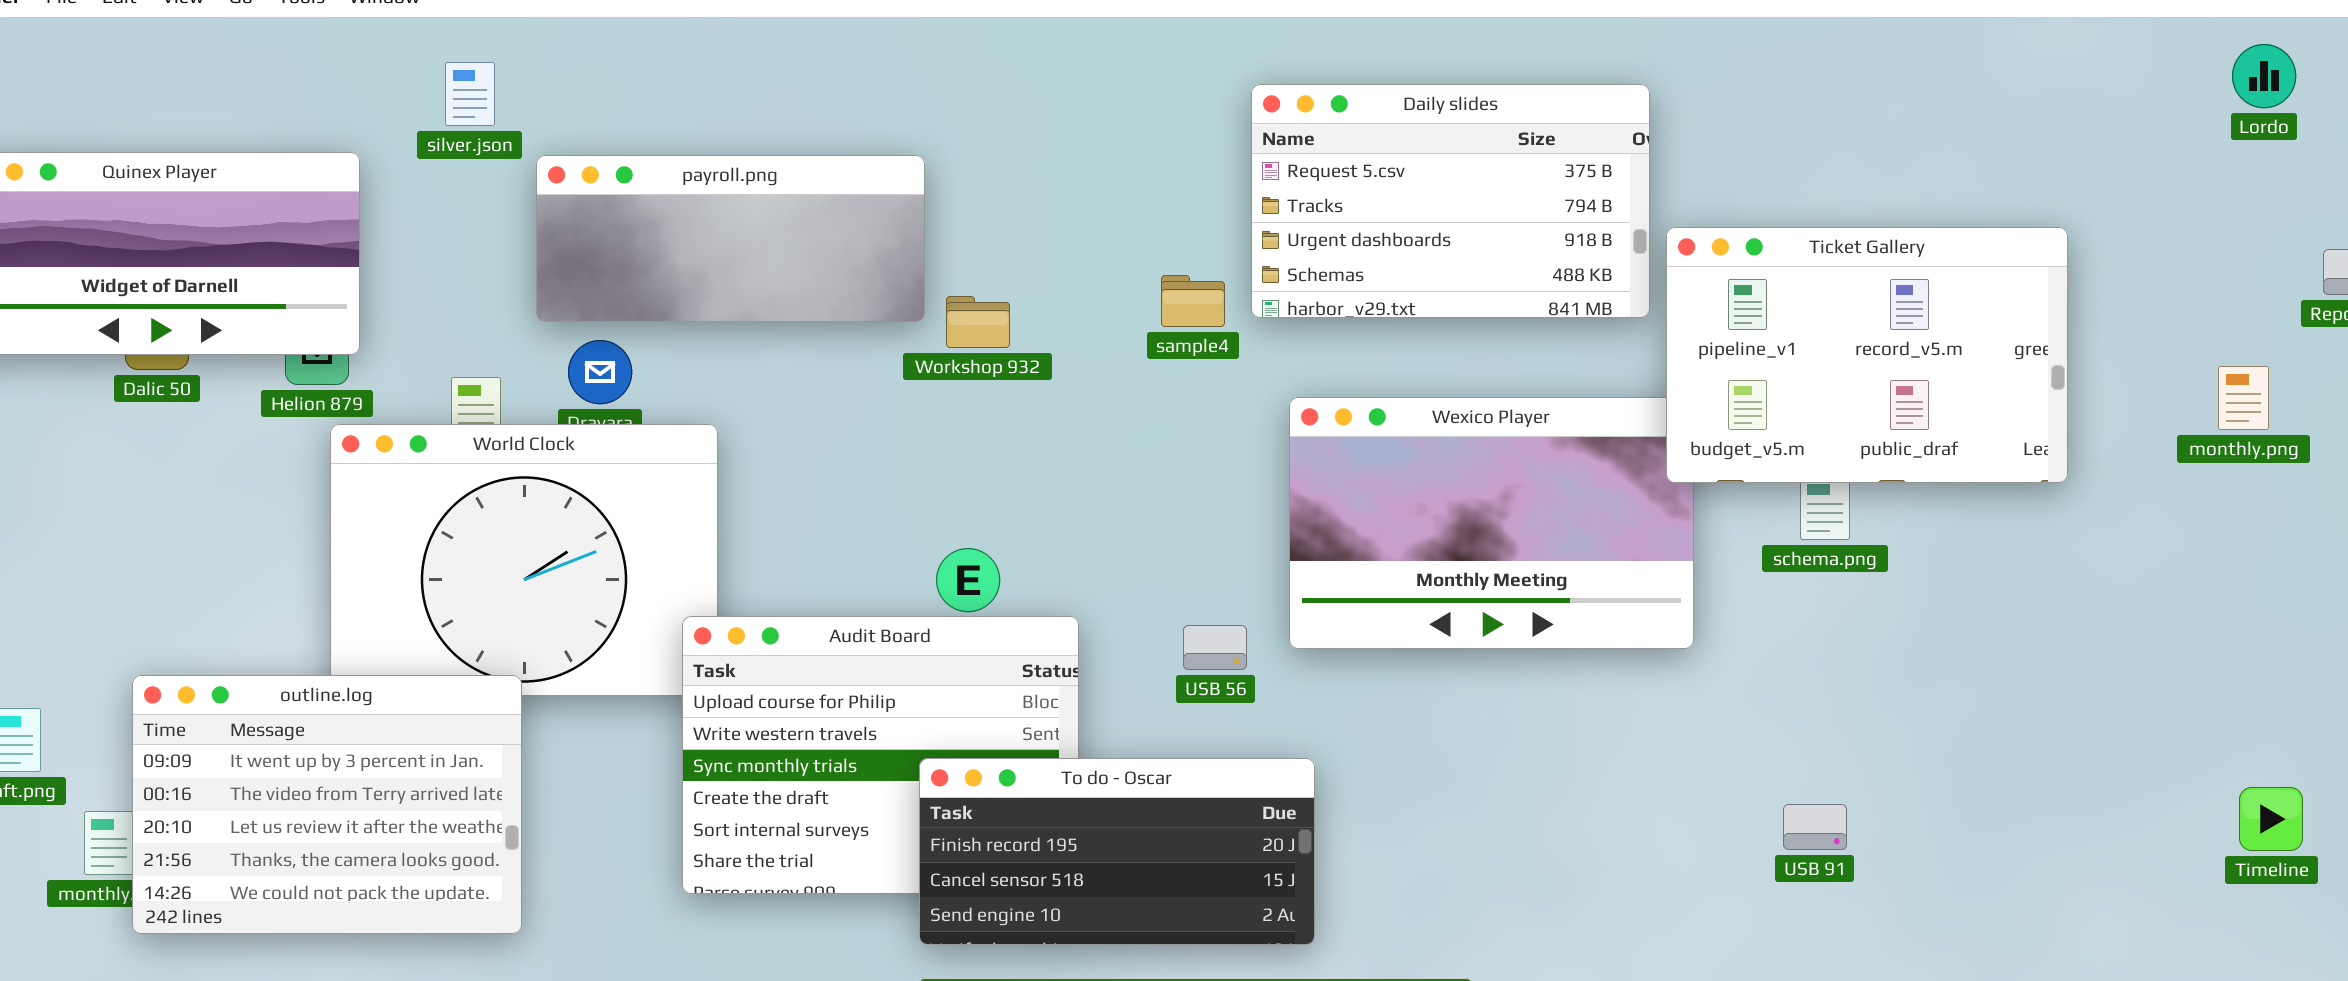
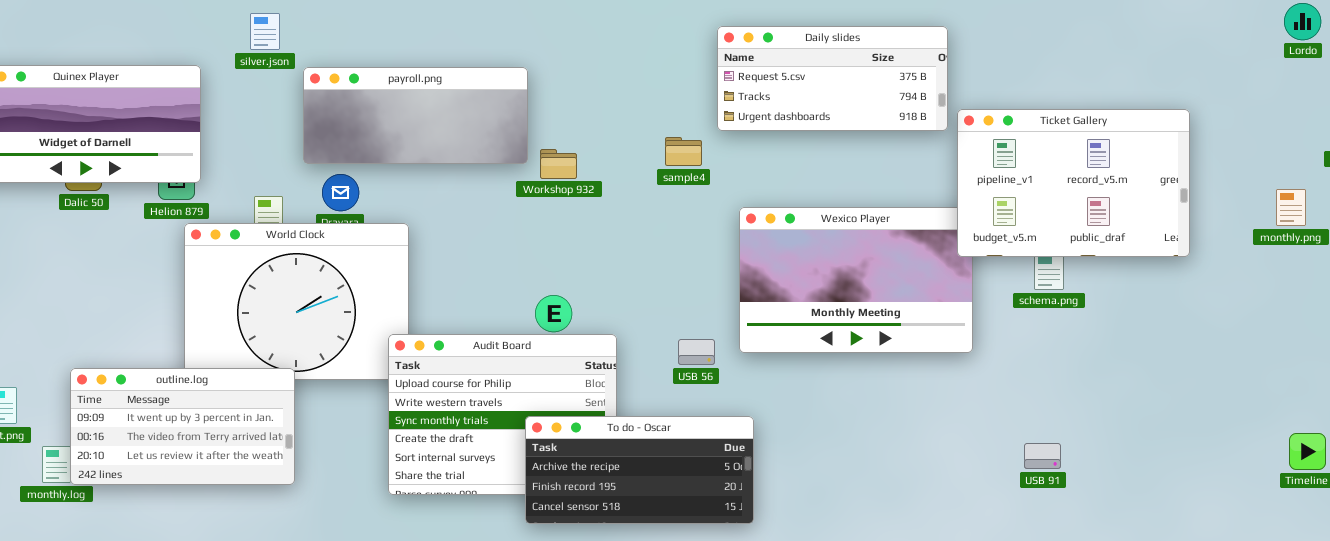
Daily slides: [1251,84,1650,318] -> [717,26,948,131], resized
outline.log: [132,675,522,934] -> [70,368,295,485], resized
To do - Oscar: [919,758,1315,945] -> [525,416,754,524], scrolled up 1 row

